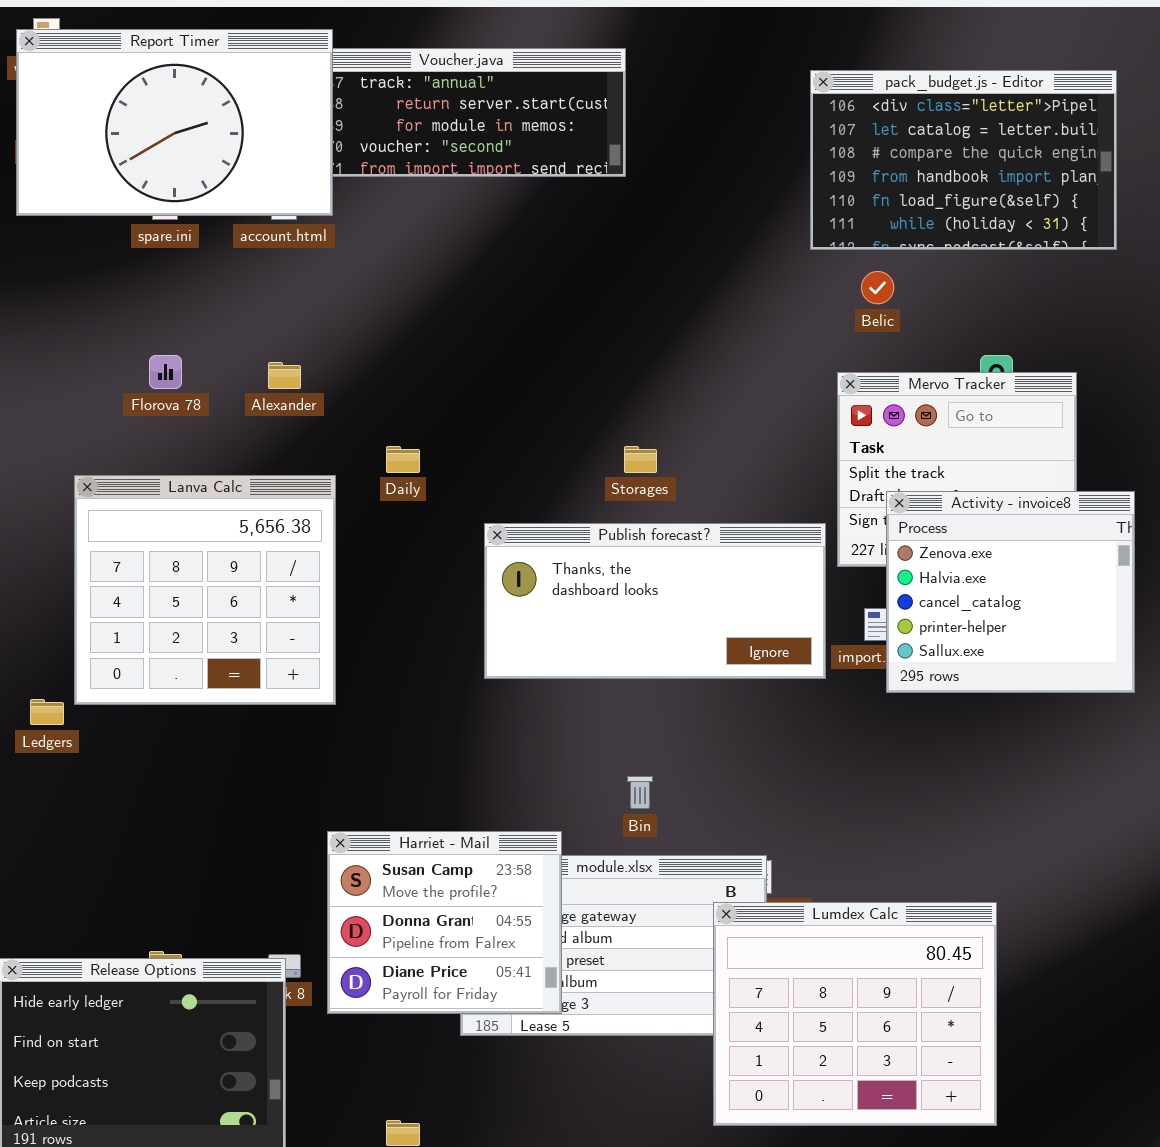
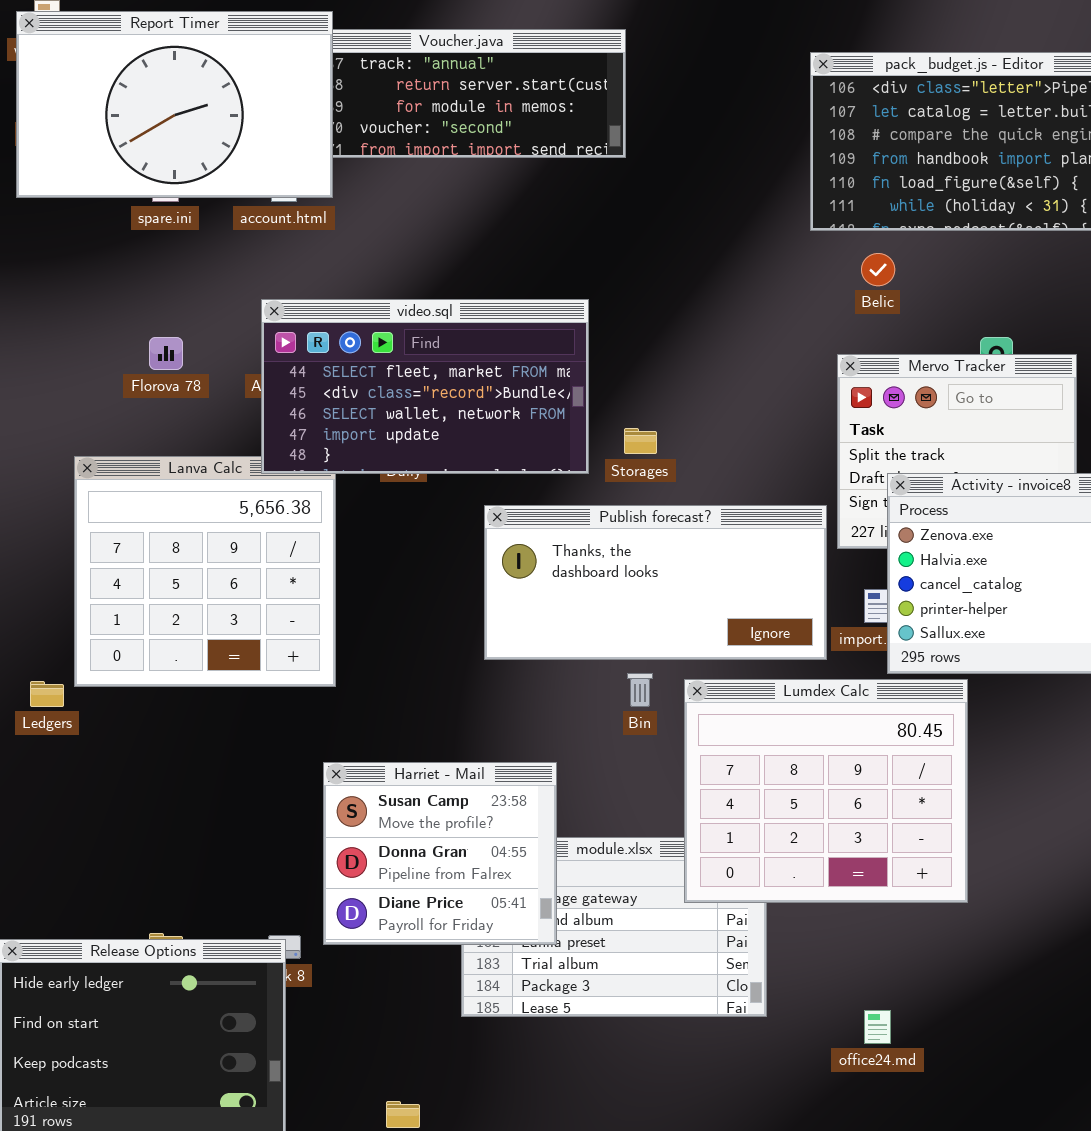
video.sql: none -> [261,299,589,474], opened
Bin: [627,776,653,809] -> [627,673,653,707], moved
Harriet - Mail: [327,831,562,1014] -> [323,762,557,945], moved
Lumdex Calc: [713,902,997,1126] -> [684,679,968,903], moved

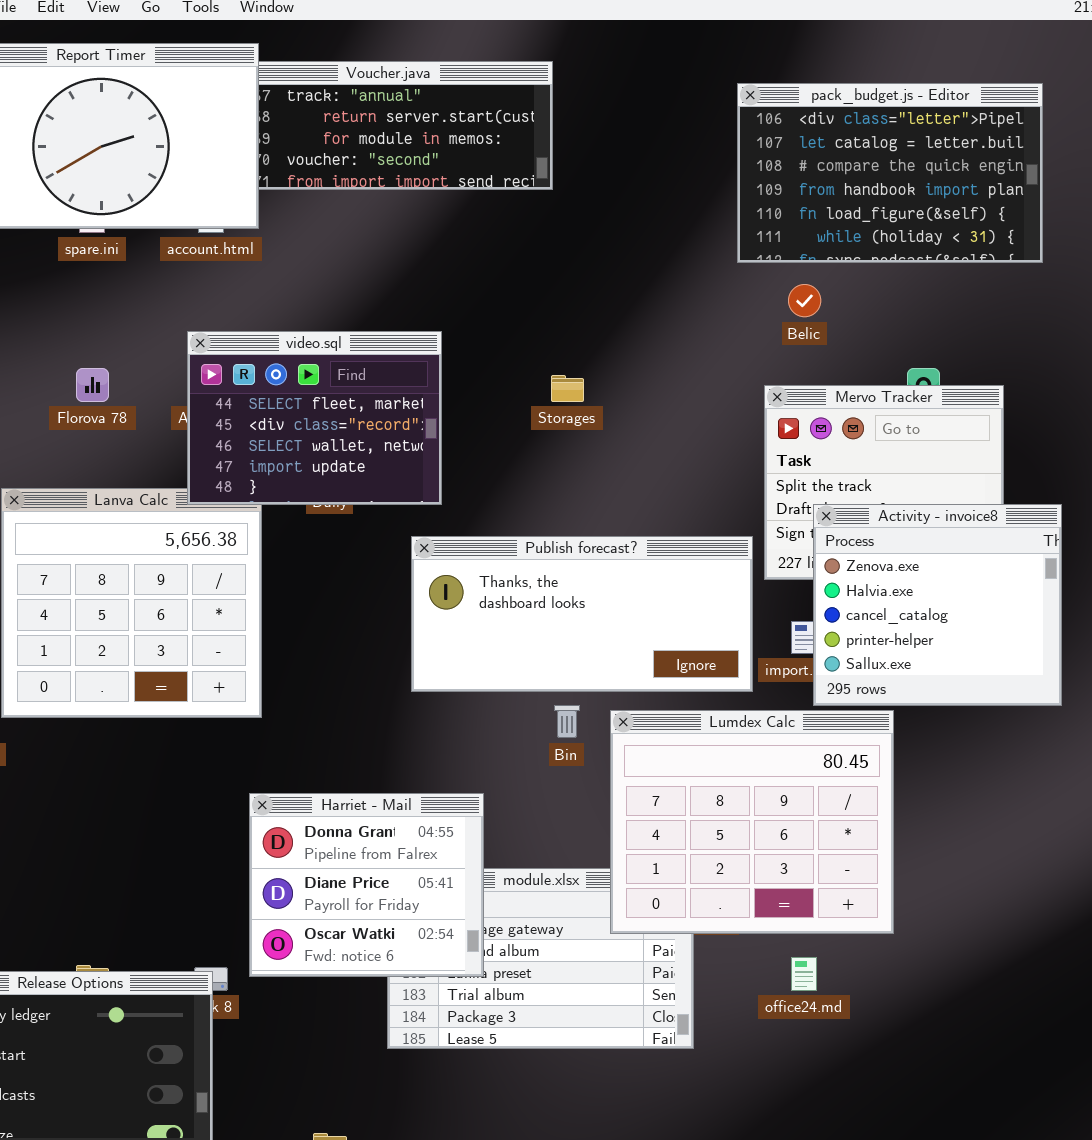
video.sql: [261,299,589,474] -> [187,331,442,505], resized
Storages: [624,428,657,454] -> [551,375,584,402], moved
Harriet - Mail: [323,762,557,945] -> [249,793,484,977], scrolled down 1 row
office24.md: [864,1010,891,1044] -> [791,957,817,991], moved

